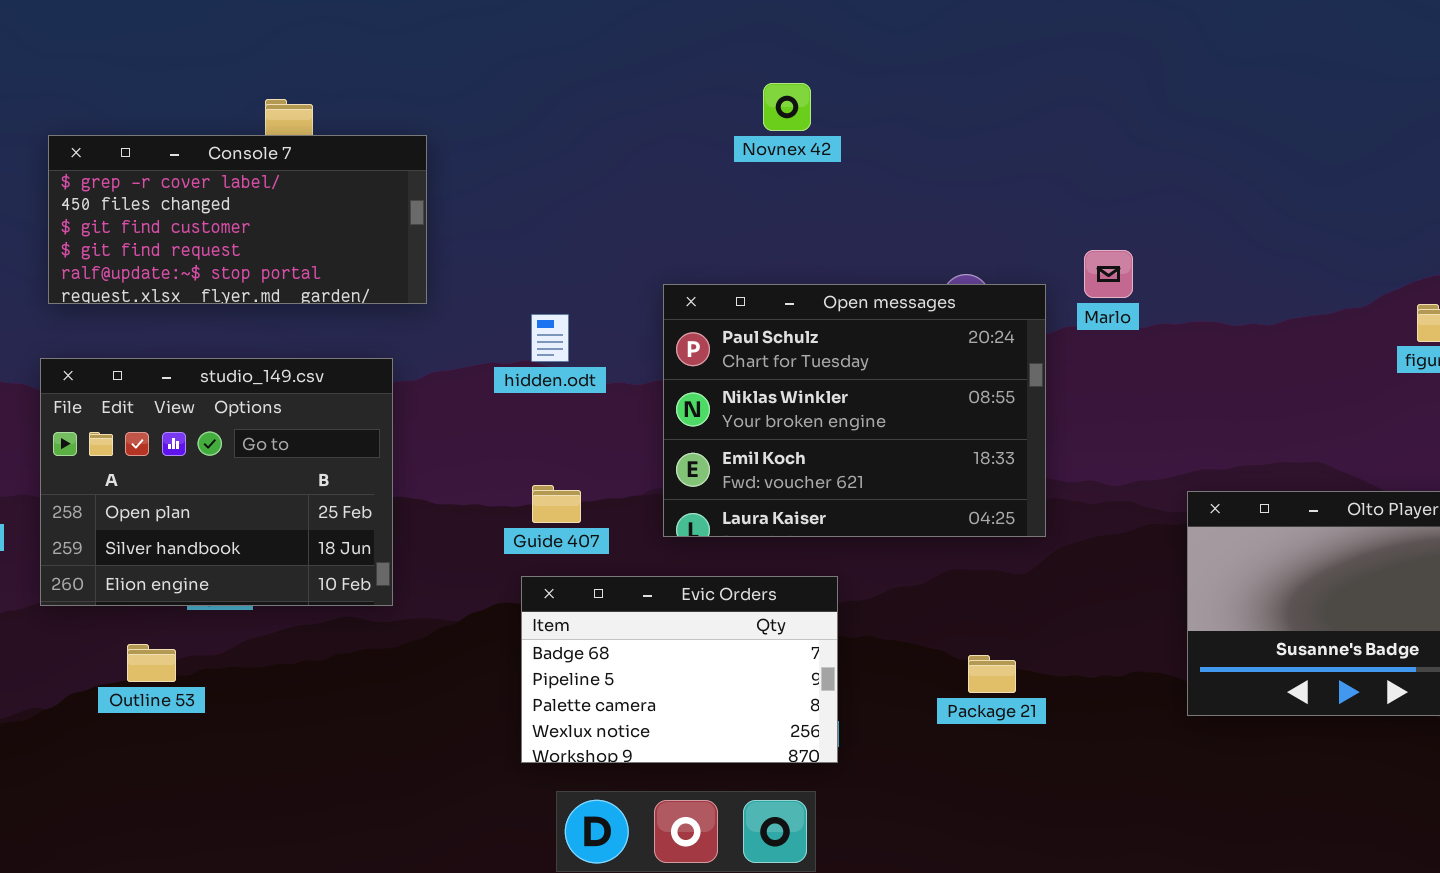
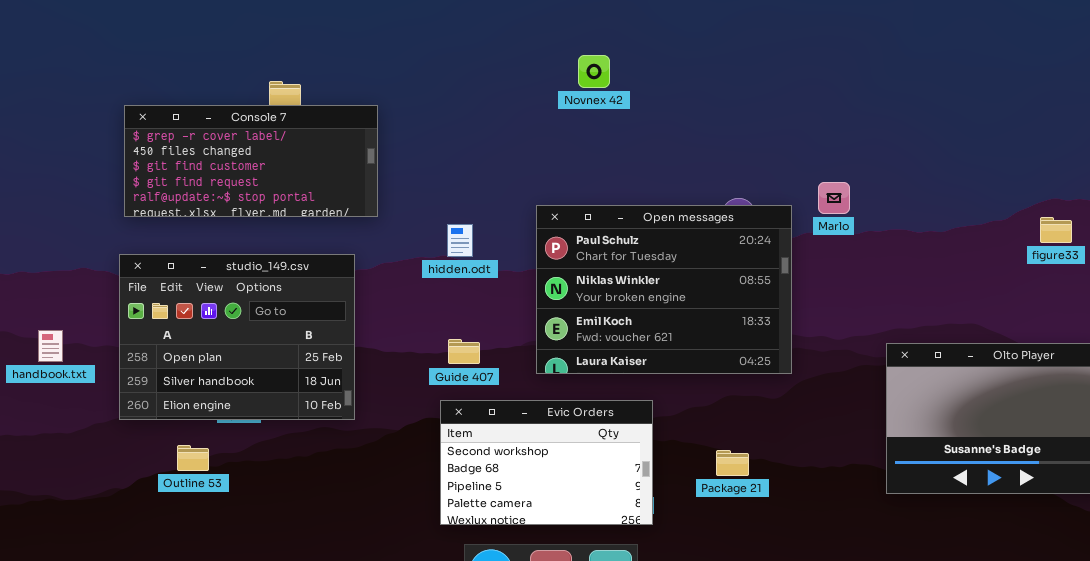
Novnex 42: [763,83,811,131] -> [578,55,610,88], moved
Evic Orders: [521,576,838,763] -> [440,400,653,525], scrolled up 1 row
Package 21: [968,655,1016,693] -> [716,450,749,476], moved

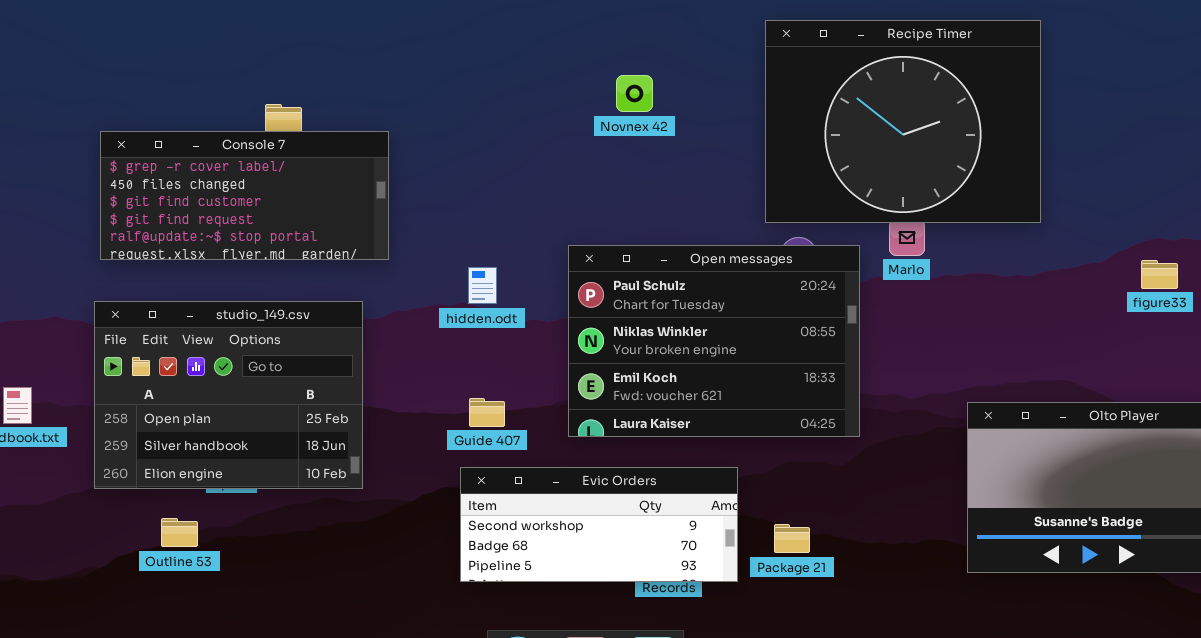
Recipe Timer: none -> [765,20,1041,223], opened
Evic Orders: [440,400,653,525] -> [460,467,738,582], resized

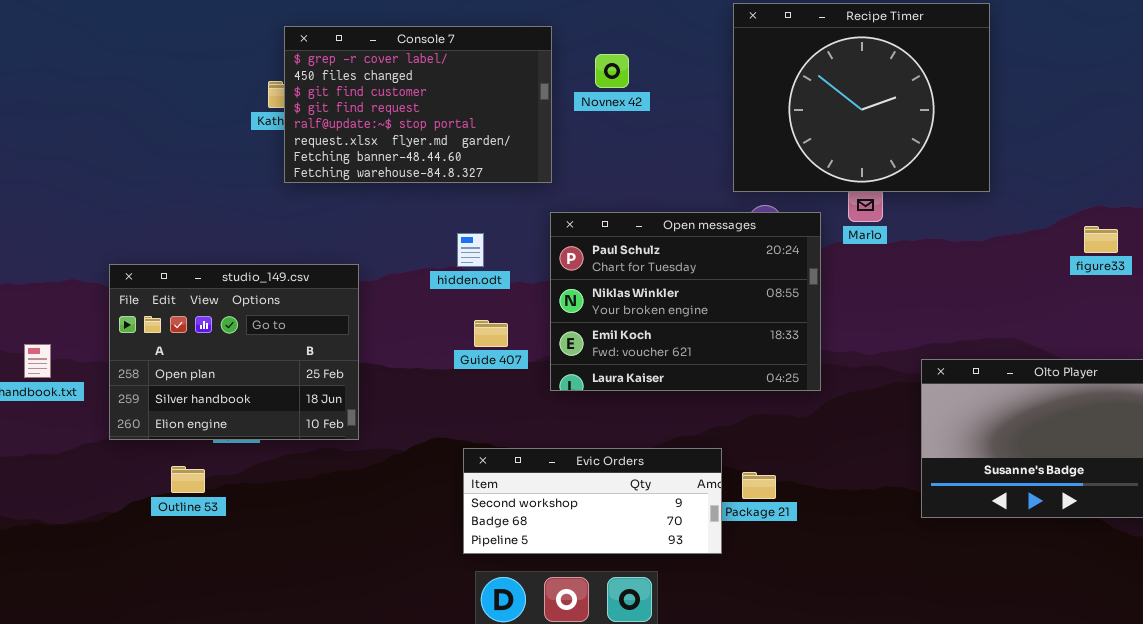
Console 7: [100,131,389,260] -> [284,26,552,183], moved, resized
Guide 407: [469,398,505,427] -> [474,320,508,347], moved
Evic Orders: [460,467,738,582] -> [463,448,722,554], moved

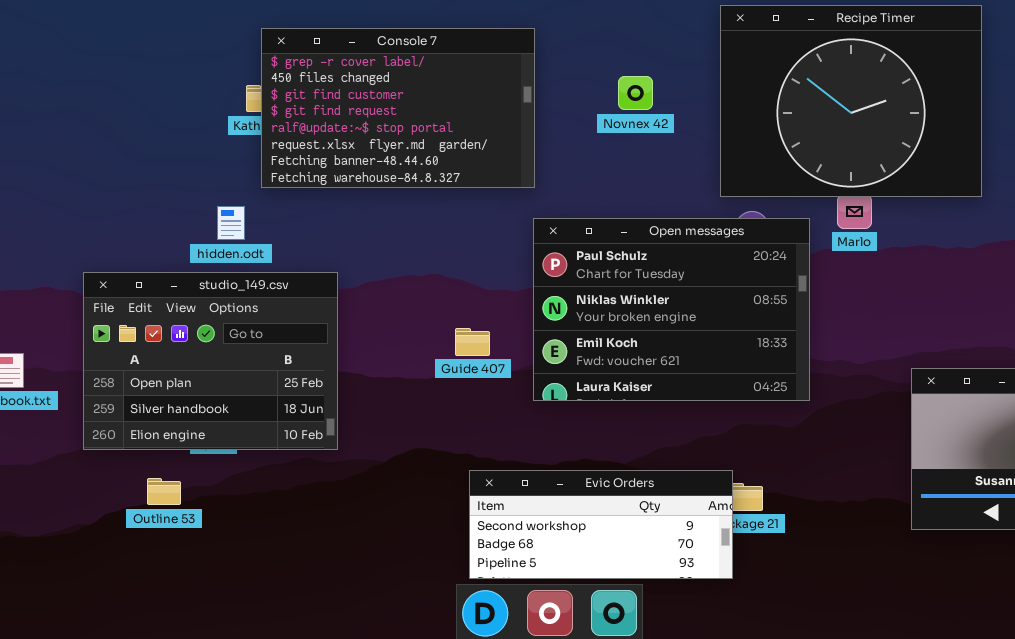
Novnex 42: [595,54,629,88] -> [618,76,653,110], moved
hidden.odt: [457,233,484,267] -> [217,206,245,240], moved
Evic Orders: [463,448,722,554] -> [469,470,733,579], moved

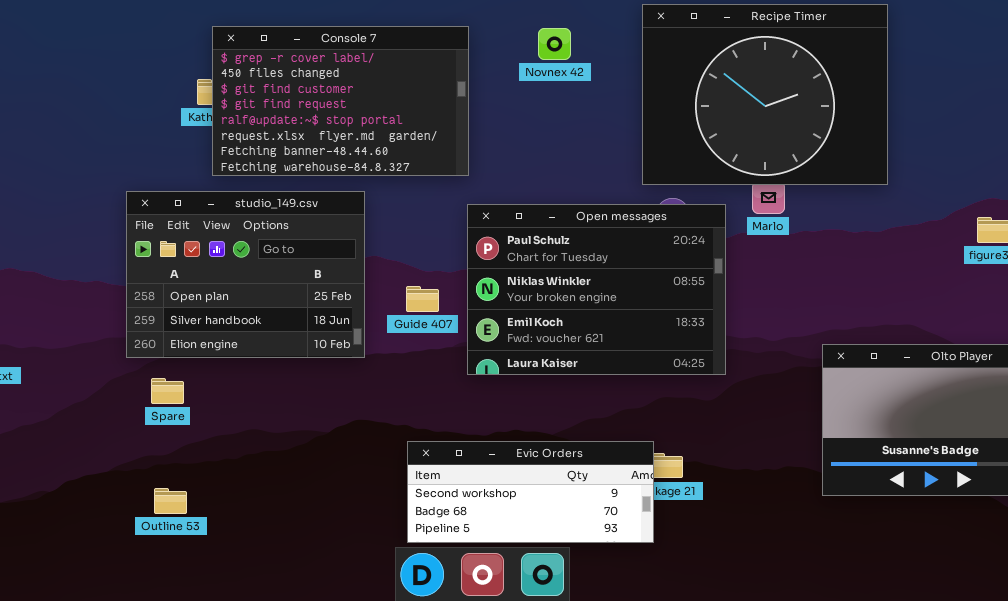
Novnex 42: [618,76,653,110] -> [538,28,571,60], moved
studio_149.csv: [83,272,338,450] -> [126,191,365,358], moved
Guide 407: [455,328,490,356] -> [406,286,439,312], moved
Outline 53: [147,478,181,505] -> [154,488,187,514], moved

